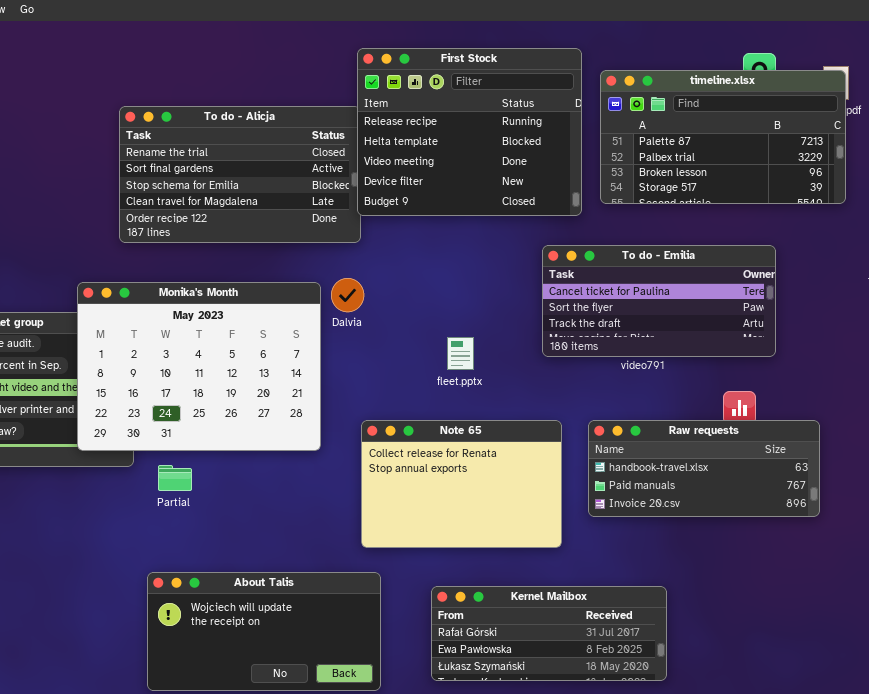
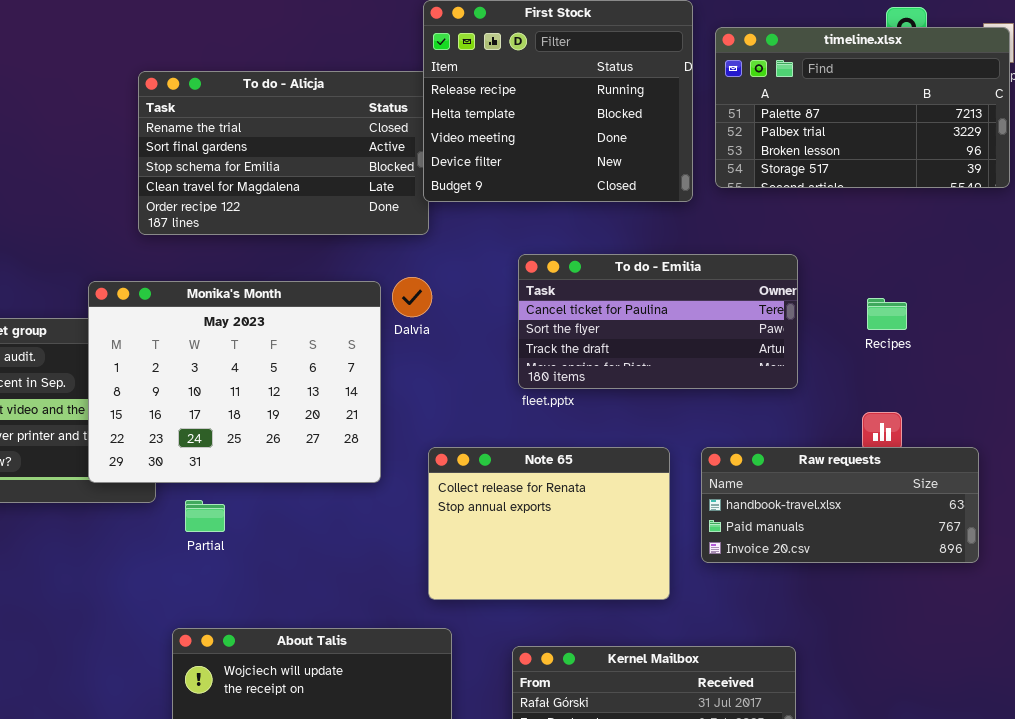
To do - Emilia: [542,245,776,357] -> [518,254,798,389], moved

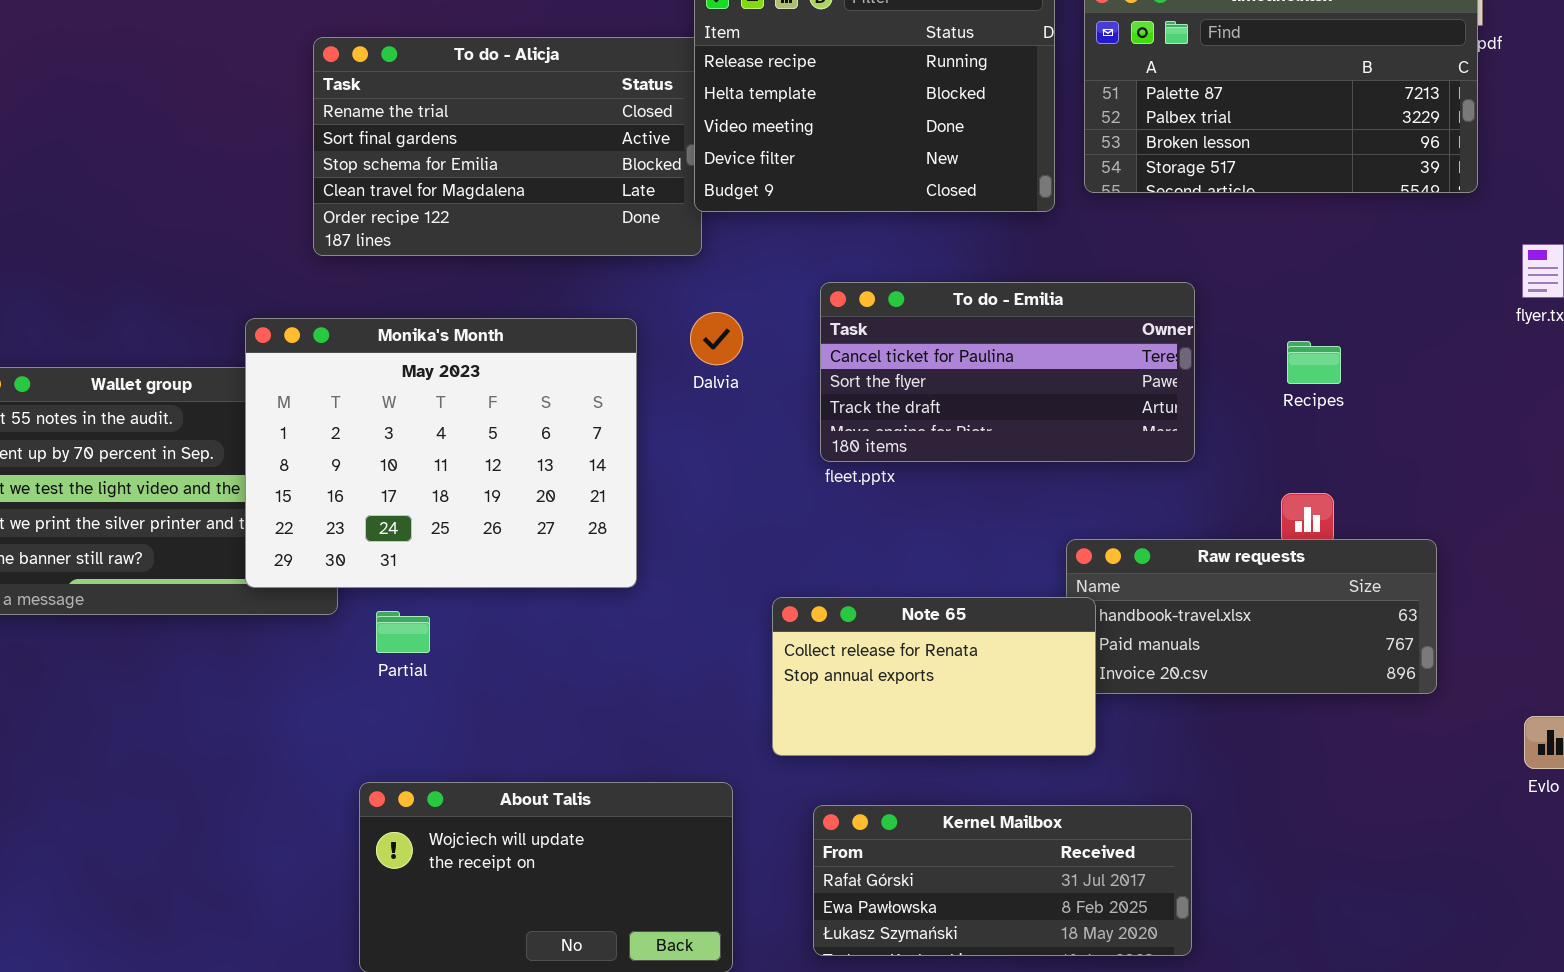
Dalvia: [392,277,432,317] -> [690,312,743,365], moved
Note 65: [428,447,670,600] -> [772,597,1096,756], moved, resized

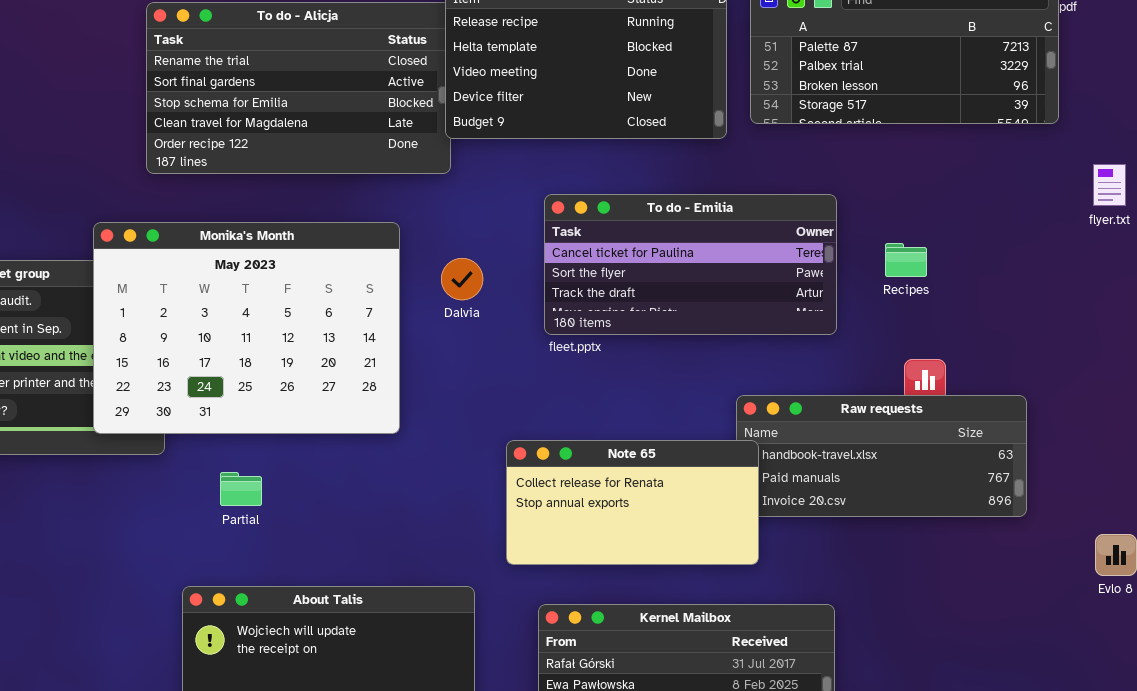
Dalvia: [690,312,743,365] -> [441,258,483,300], moved
Recipes: [1287,341,1341,384] -> [885,243,927,277], moved
Partial: [376,611,430,653] -> [220,472,262,506], moved

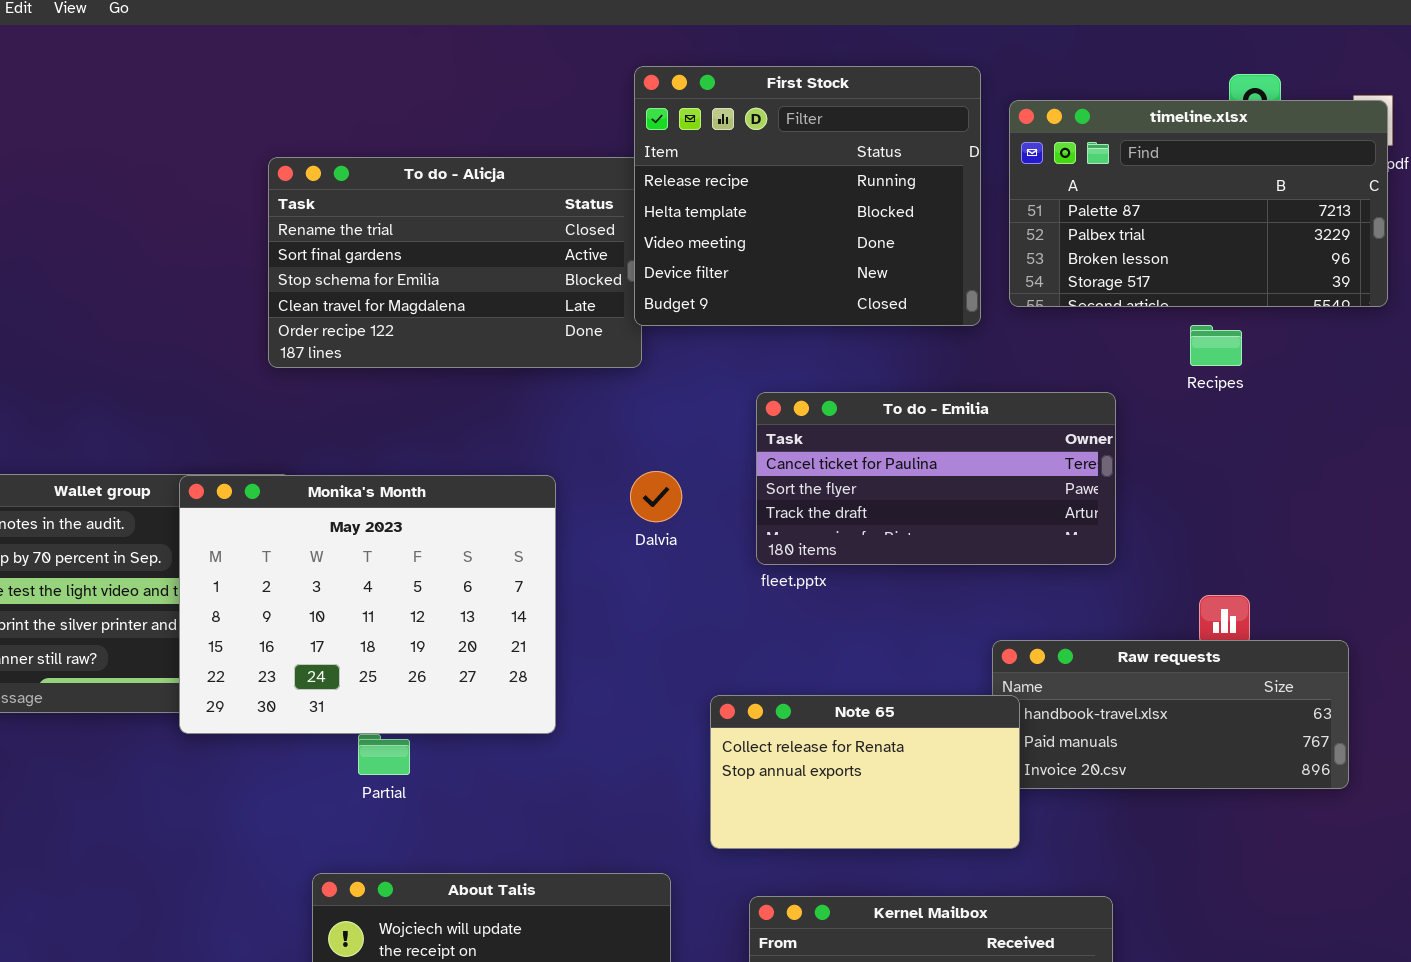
Monika's Month: [93,222,400,434] -> [179,475,556,734], moved
Recipes: [885,243,927,277] -> [1190,325,1242,366], moved

